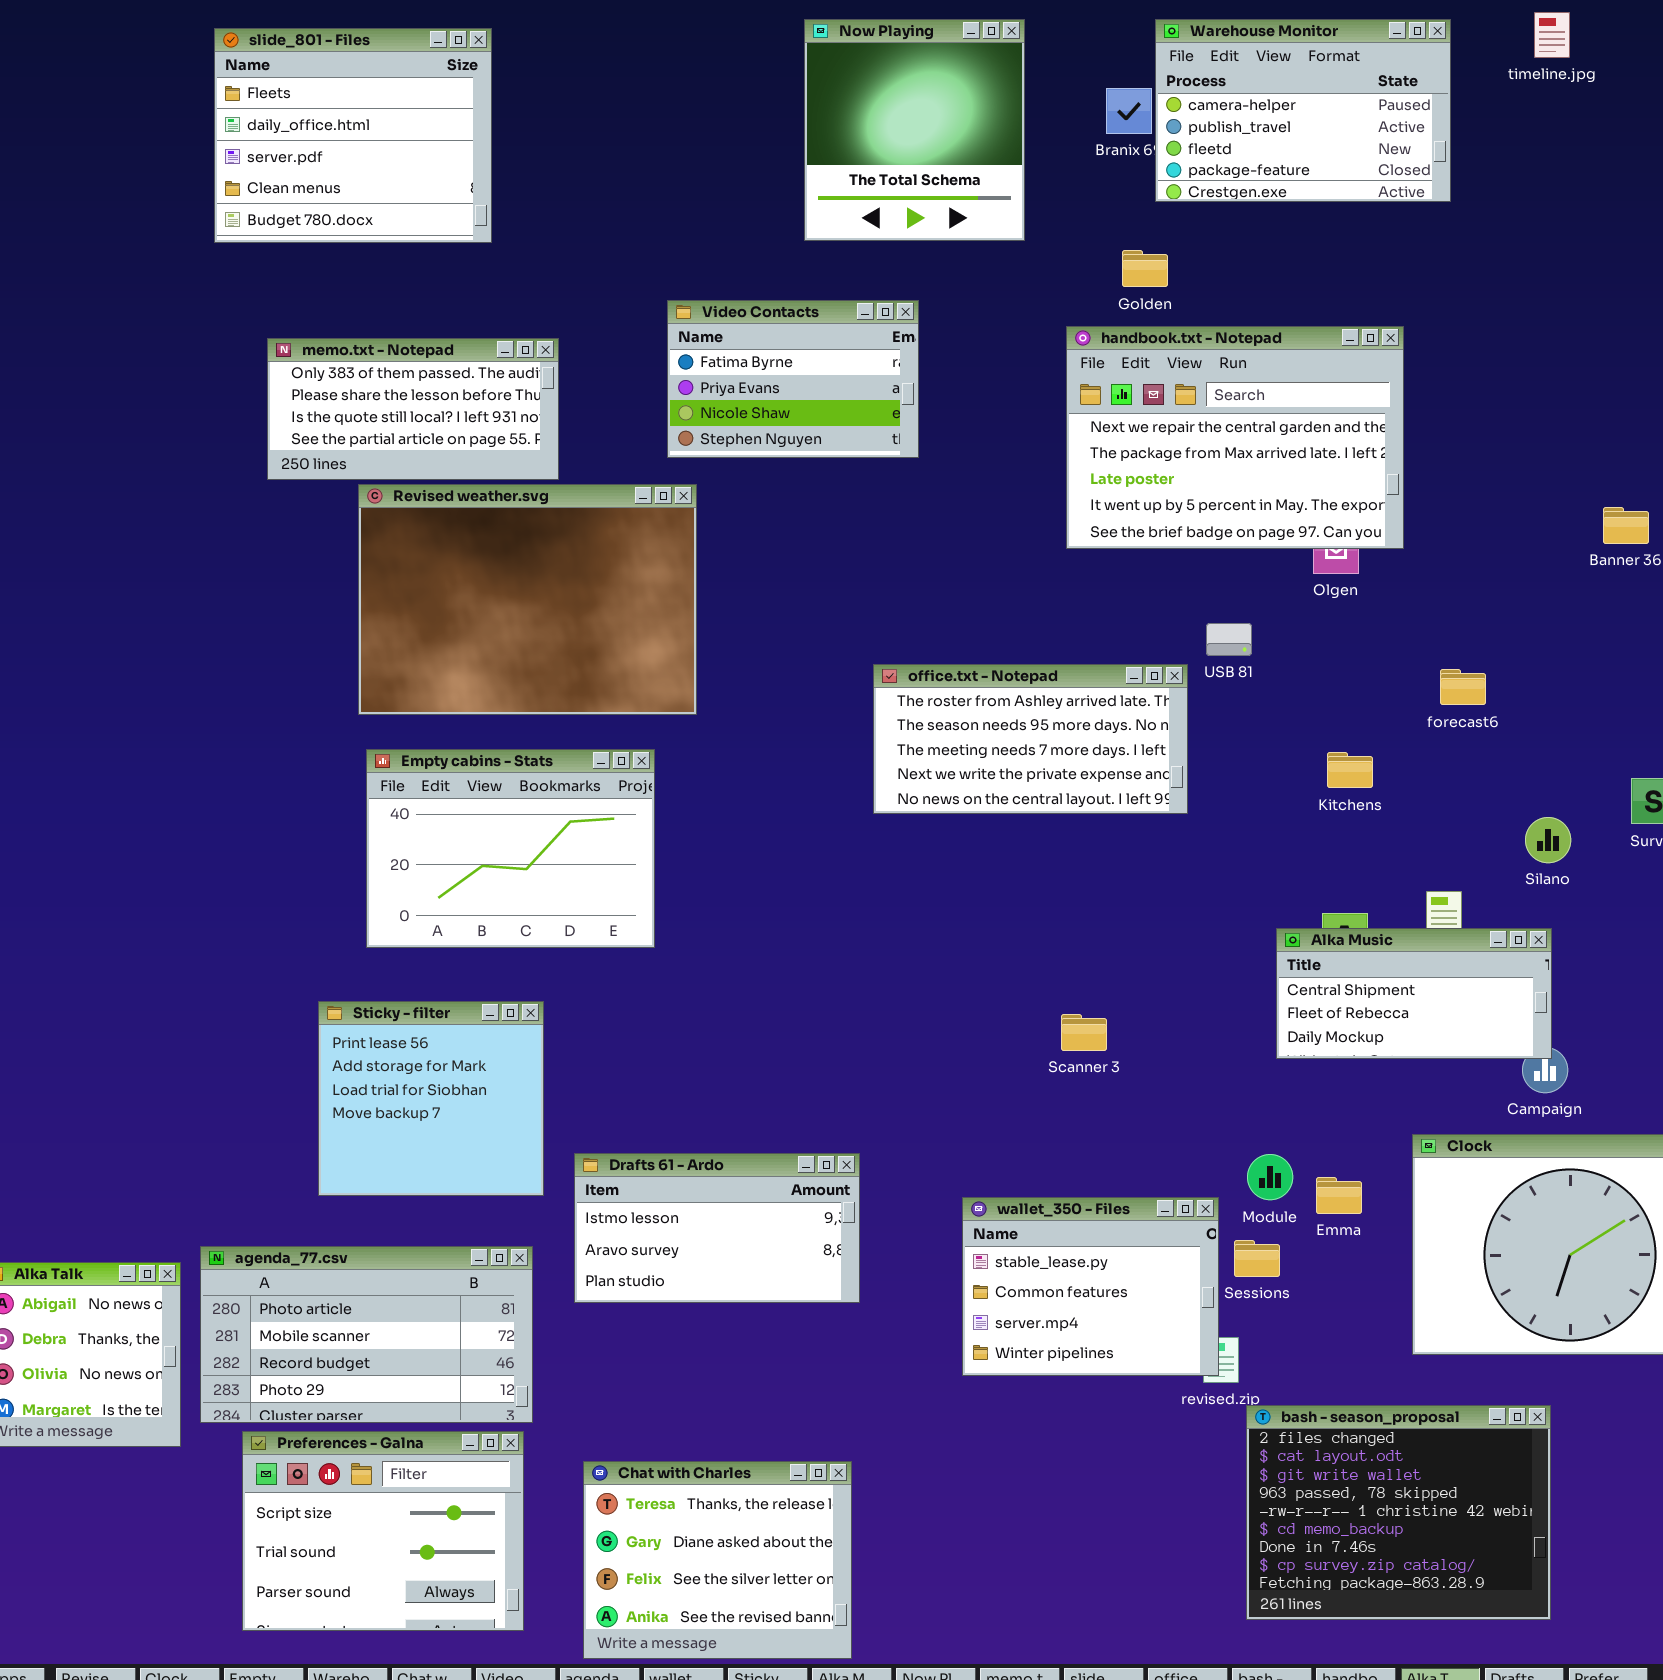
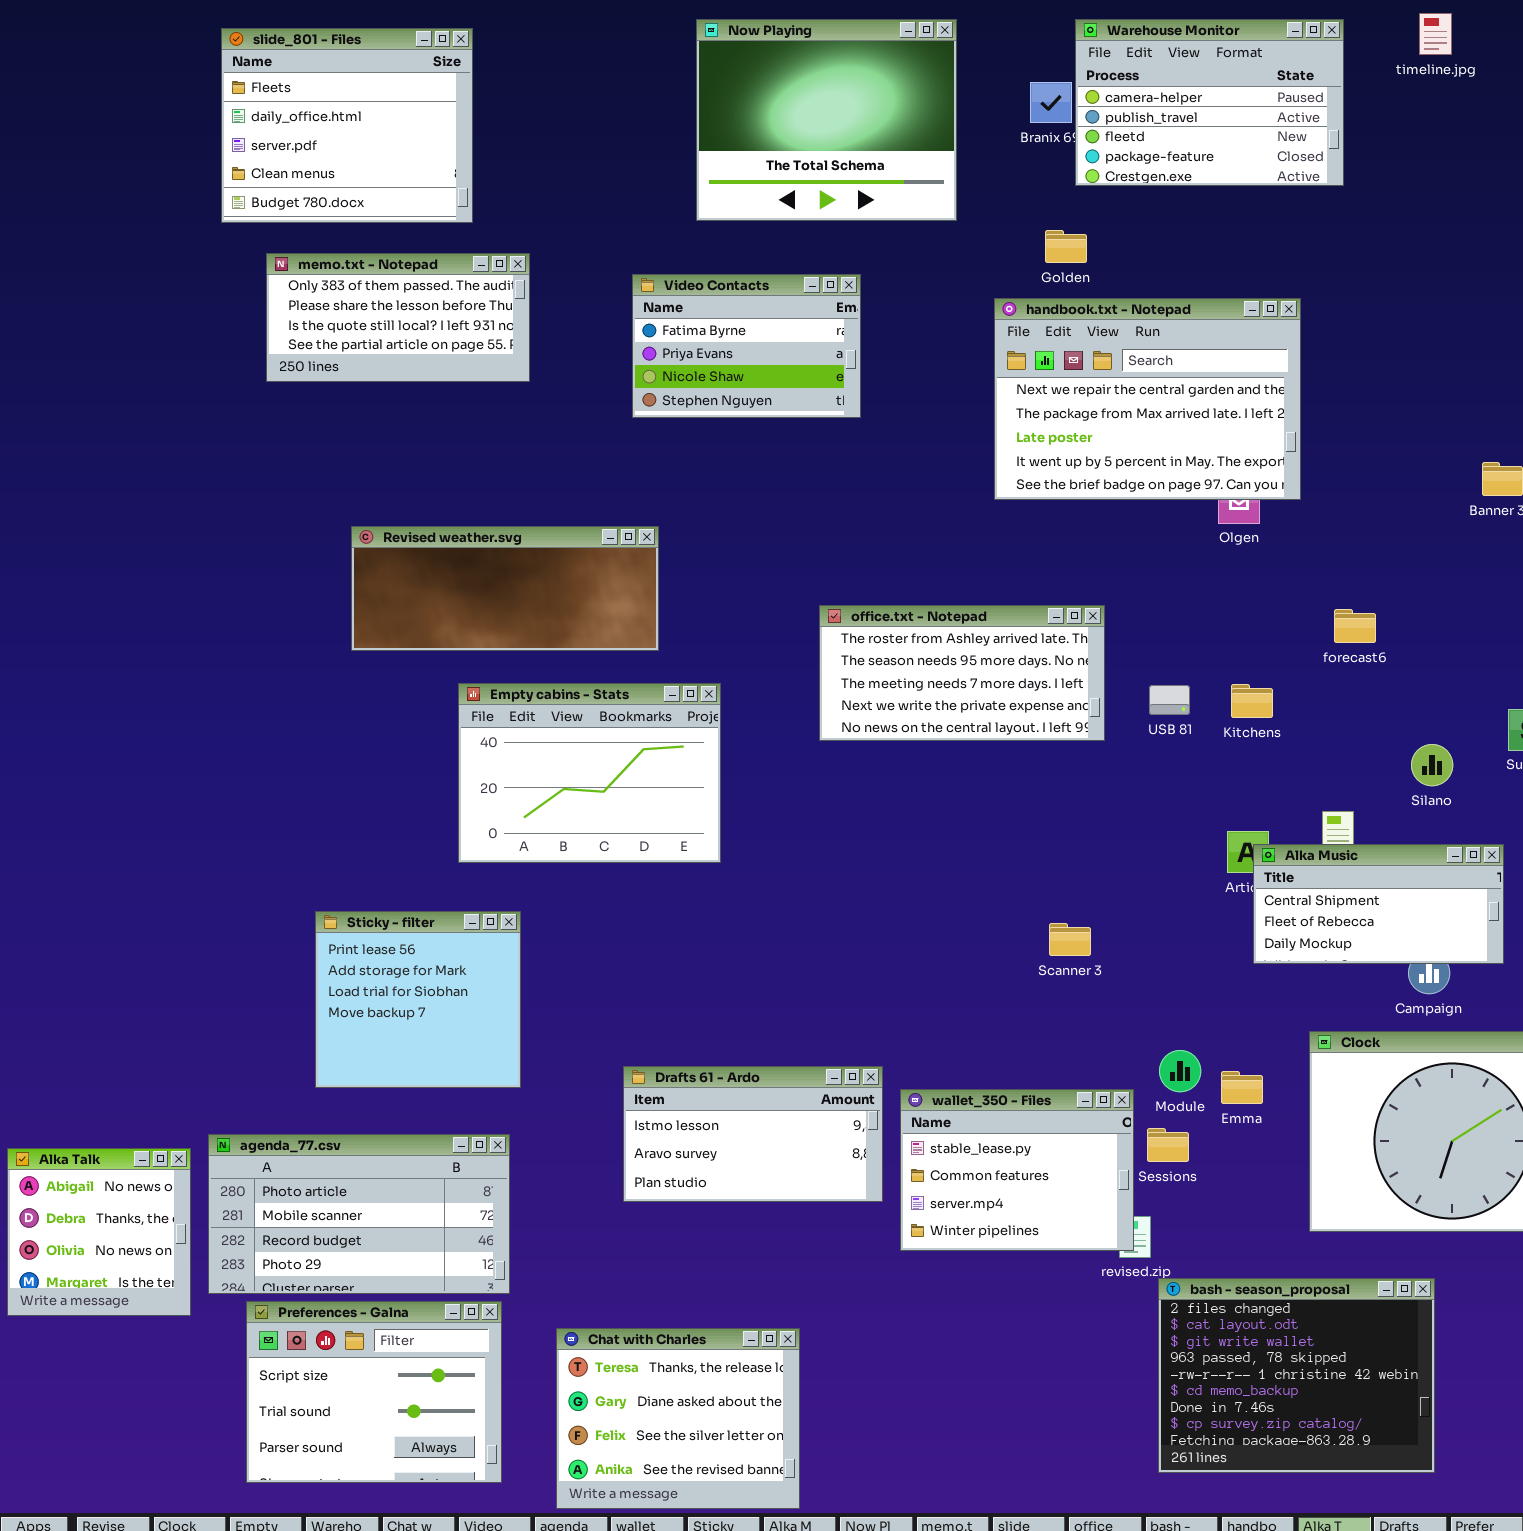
Now Playing: [804,19,1025,241] -> [696,19,957,221], resized
memo.txt - Notepad: [267,338,559,480] -> [266,253,530,382], moved
Revised weather.svg: [358,484,697,715] -> [351,526,659,651], resized
USB 81: [1206,623,1252,656] -> [1149,685,1190,715], moved
Empty cabins - Stats: [366,749,655,948] -> [458,683,721,863], moved
Alka Music: [1276,928,1552,1059] -> [1253,844,1504,964], moved
Scanner 3: [1061,1014,1107,1051] -> [1049,923,1091,956], moved
Drafts 61 - Ardo: [574,1153,860,1303] -> [623,1066,883,1202], moved

